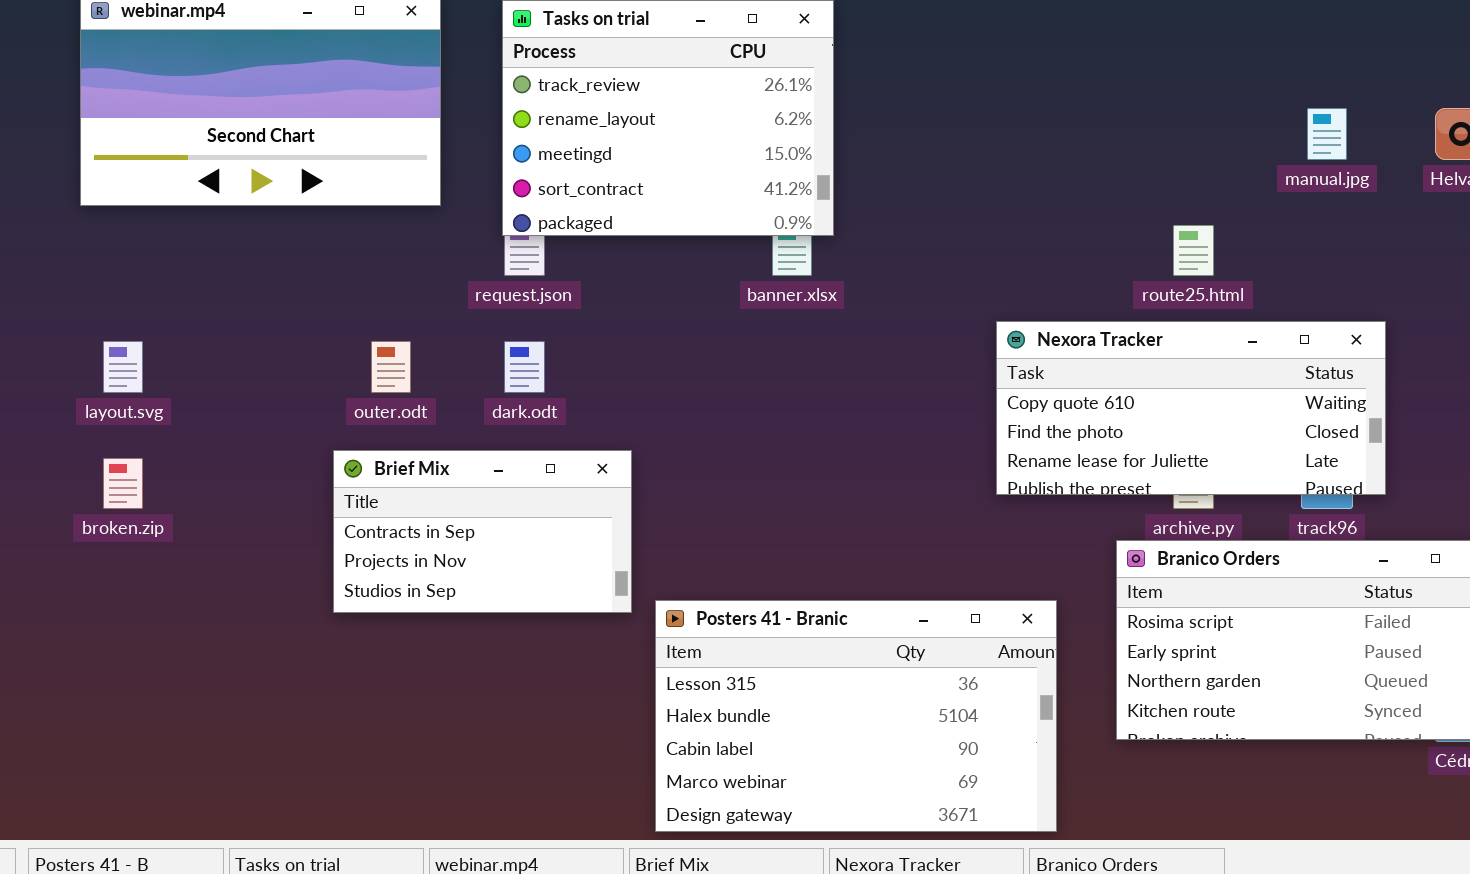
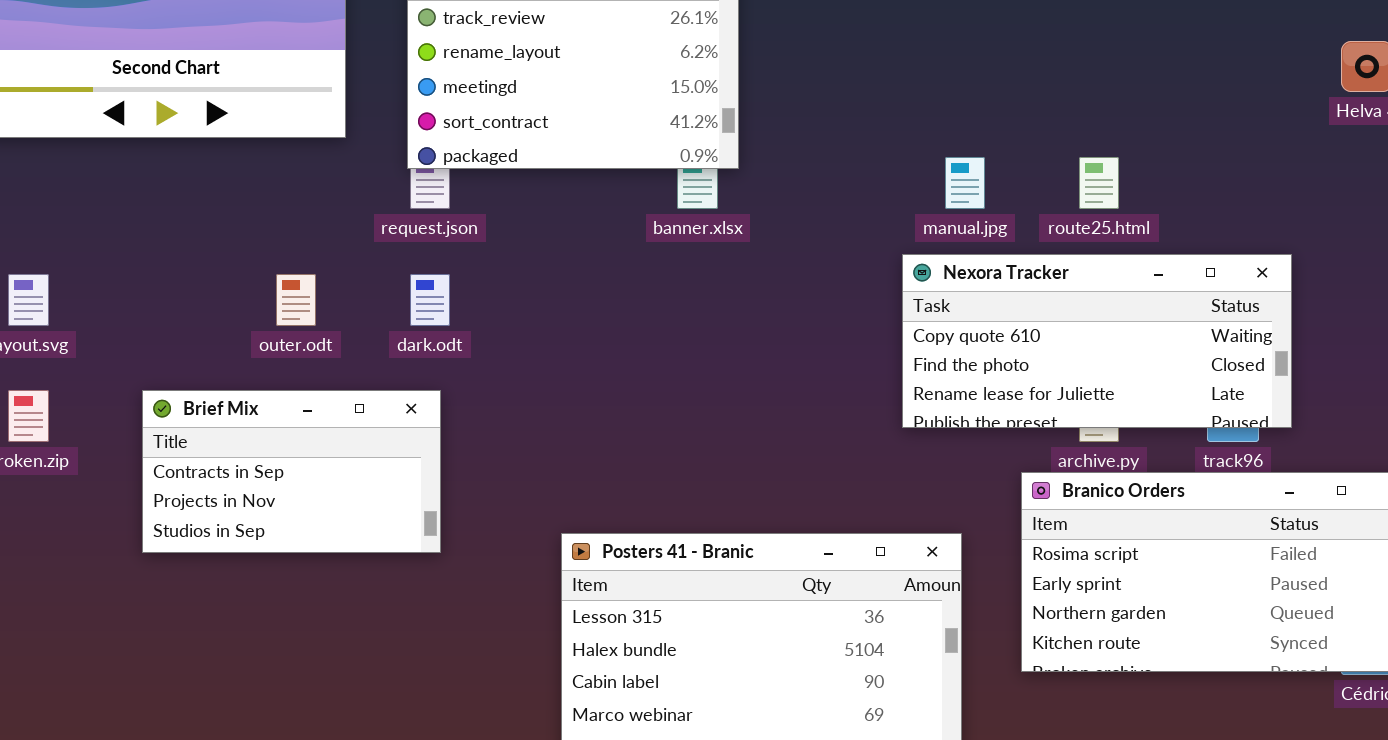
manual.jpg: [1307,108,1347,160] -> [945,157,985,209], moved
Brief Mix: [333,450,632,613] -> [142,390,441,553], moved

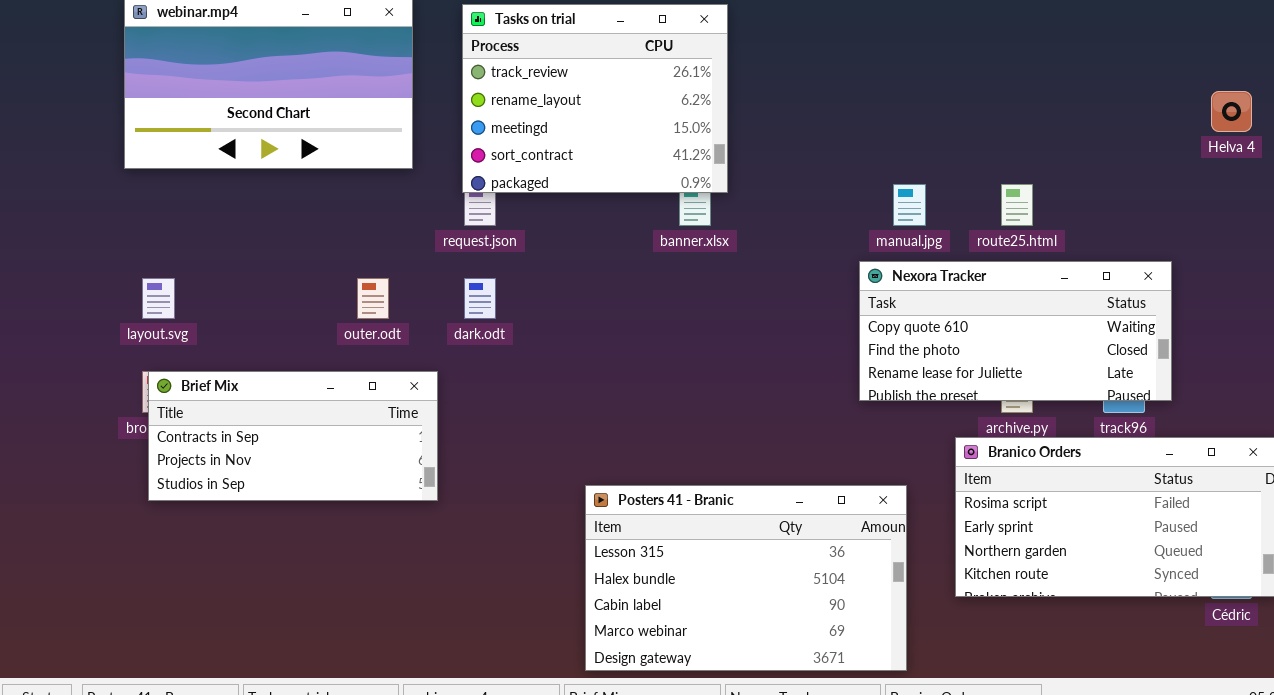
Brief Mix: [142,390,441,553] -> [148,371,438,501], moved, resized

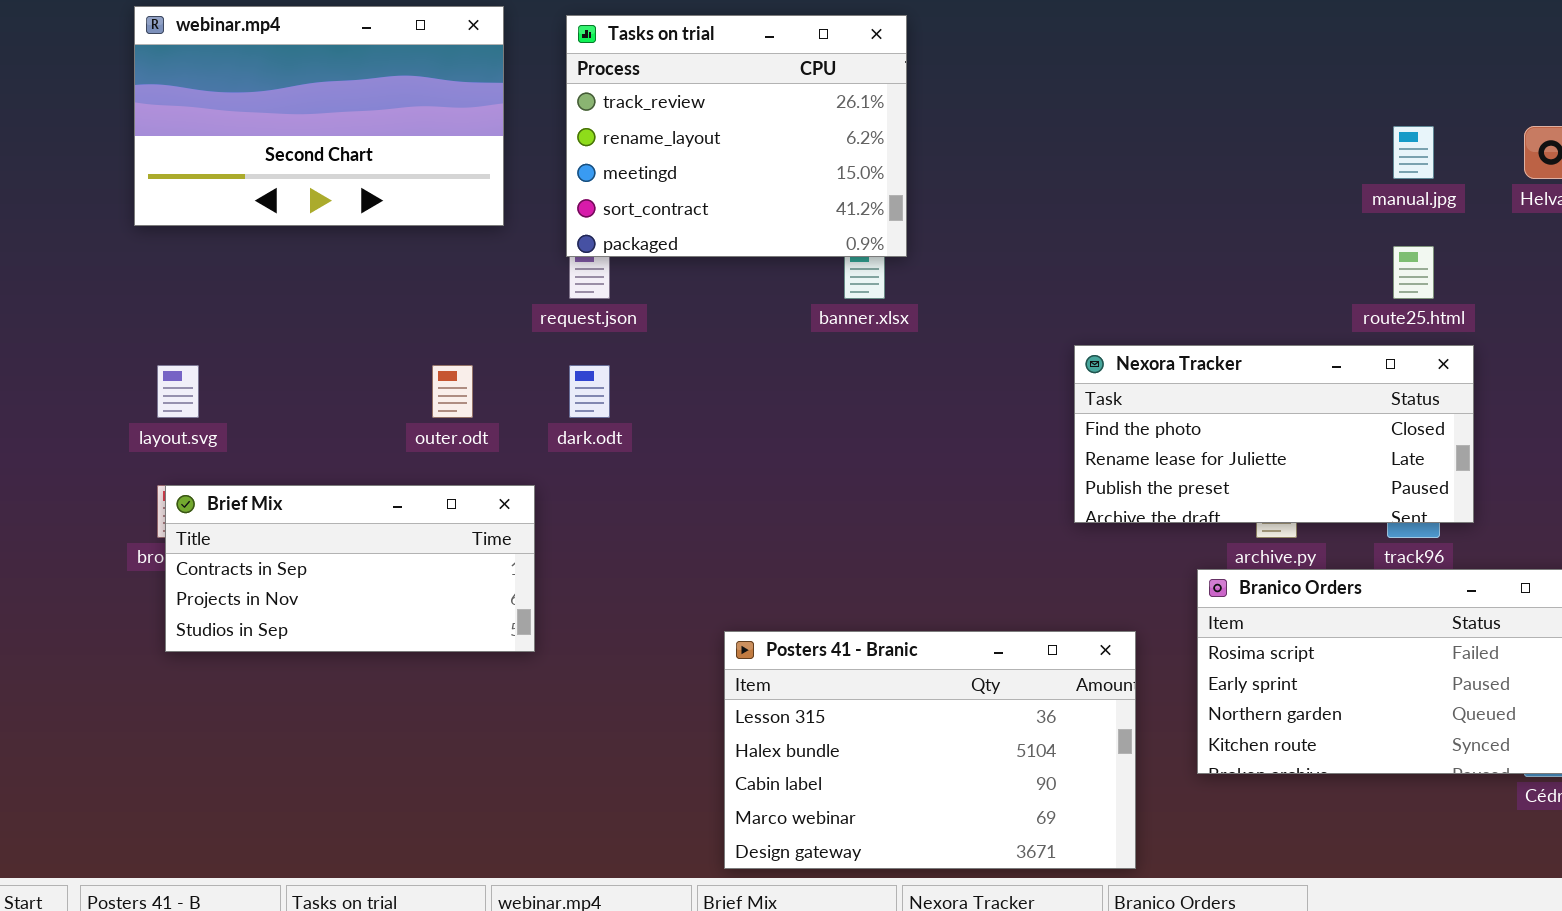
manual.jpg: [893,184,926,226] -> [1393,126,1434,179], moved
route25.html: [1001,184,1033,226] -> [1393,246,1434,299], moved
Nexora Tracker: [859,261,1172,401] -> [1074,345,1474,523], scrolled down 1 row

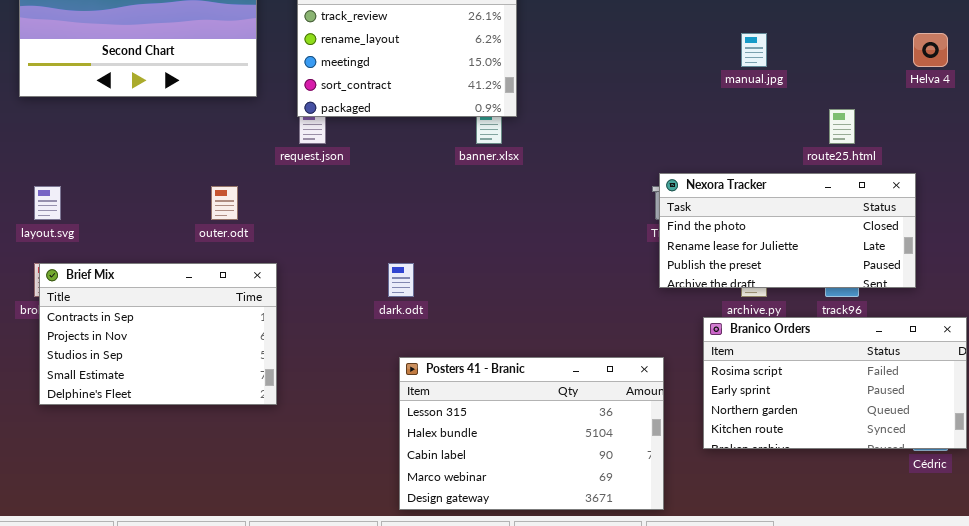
manual.jpg: [1393,126,1434,179] -> [741,33,767,67], moved
Nexora Tracker: [1074,345,1474,523] -> [659,173,916,288], moved
dark.odt: [569,365,610,418] -> [388,263,414,297], moved
Brief Mix: [165,485,535,652] -> [39,263,277,405], resized

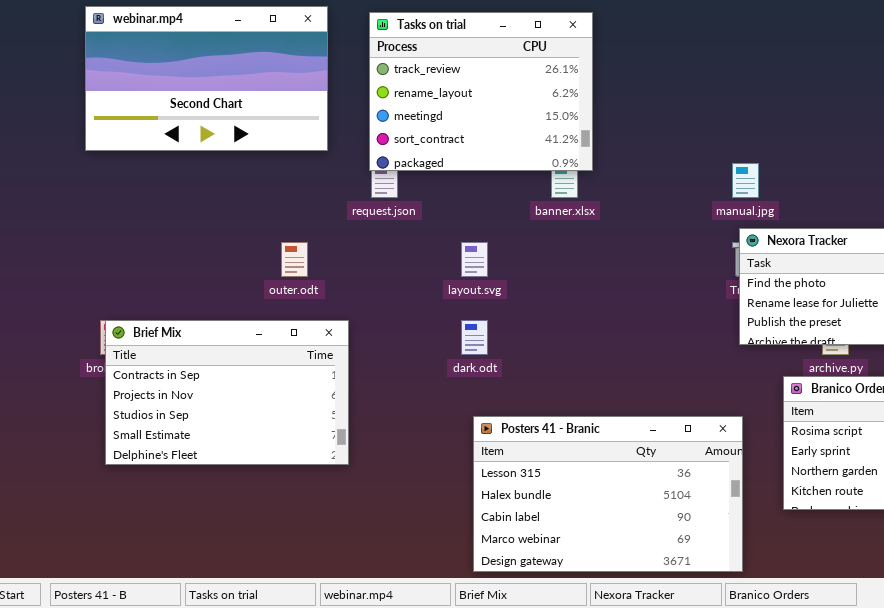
manual.jpg: [741,33,767,67] -> [732,163,759,198], moved
layout.svg: [34,186,61,220] -> [461,242,488,277], moved

